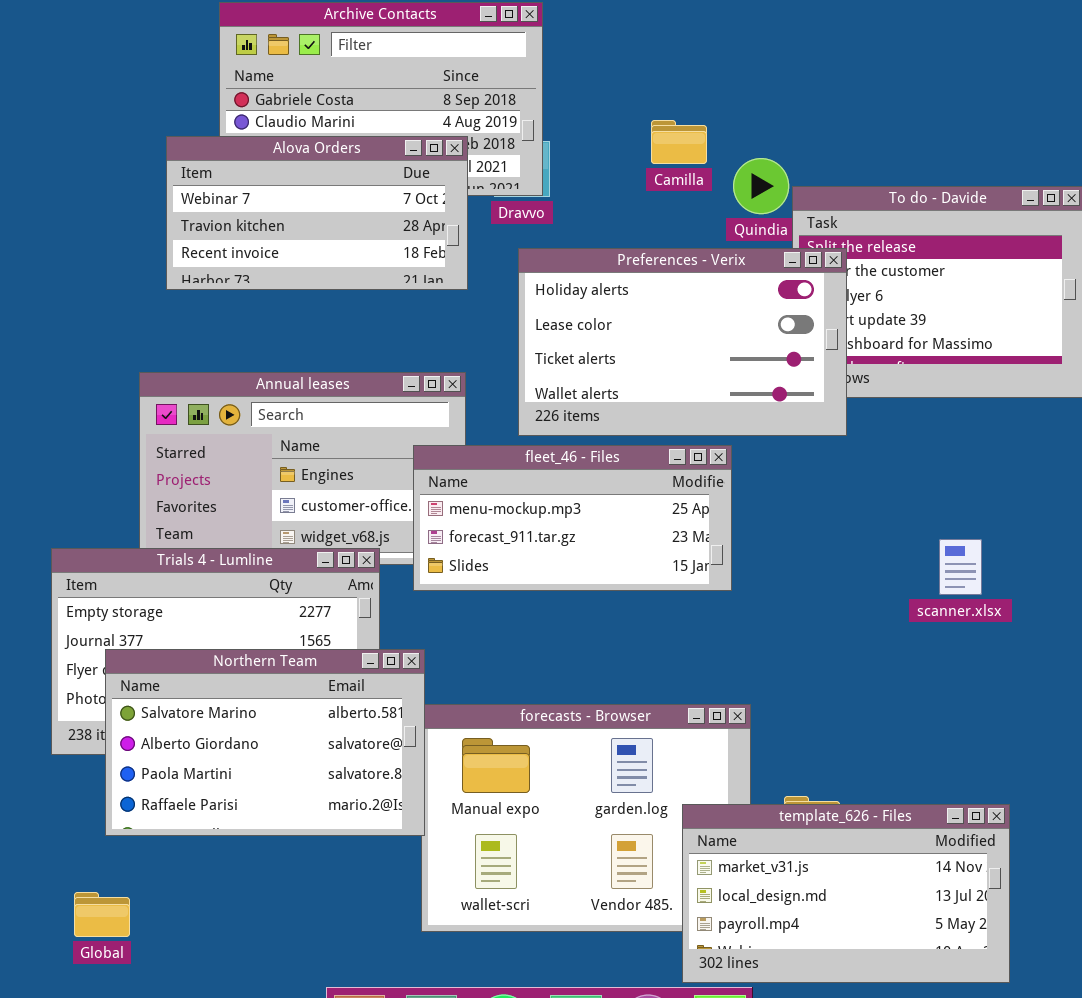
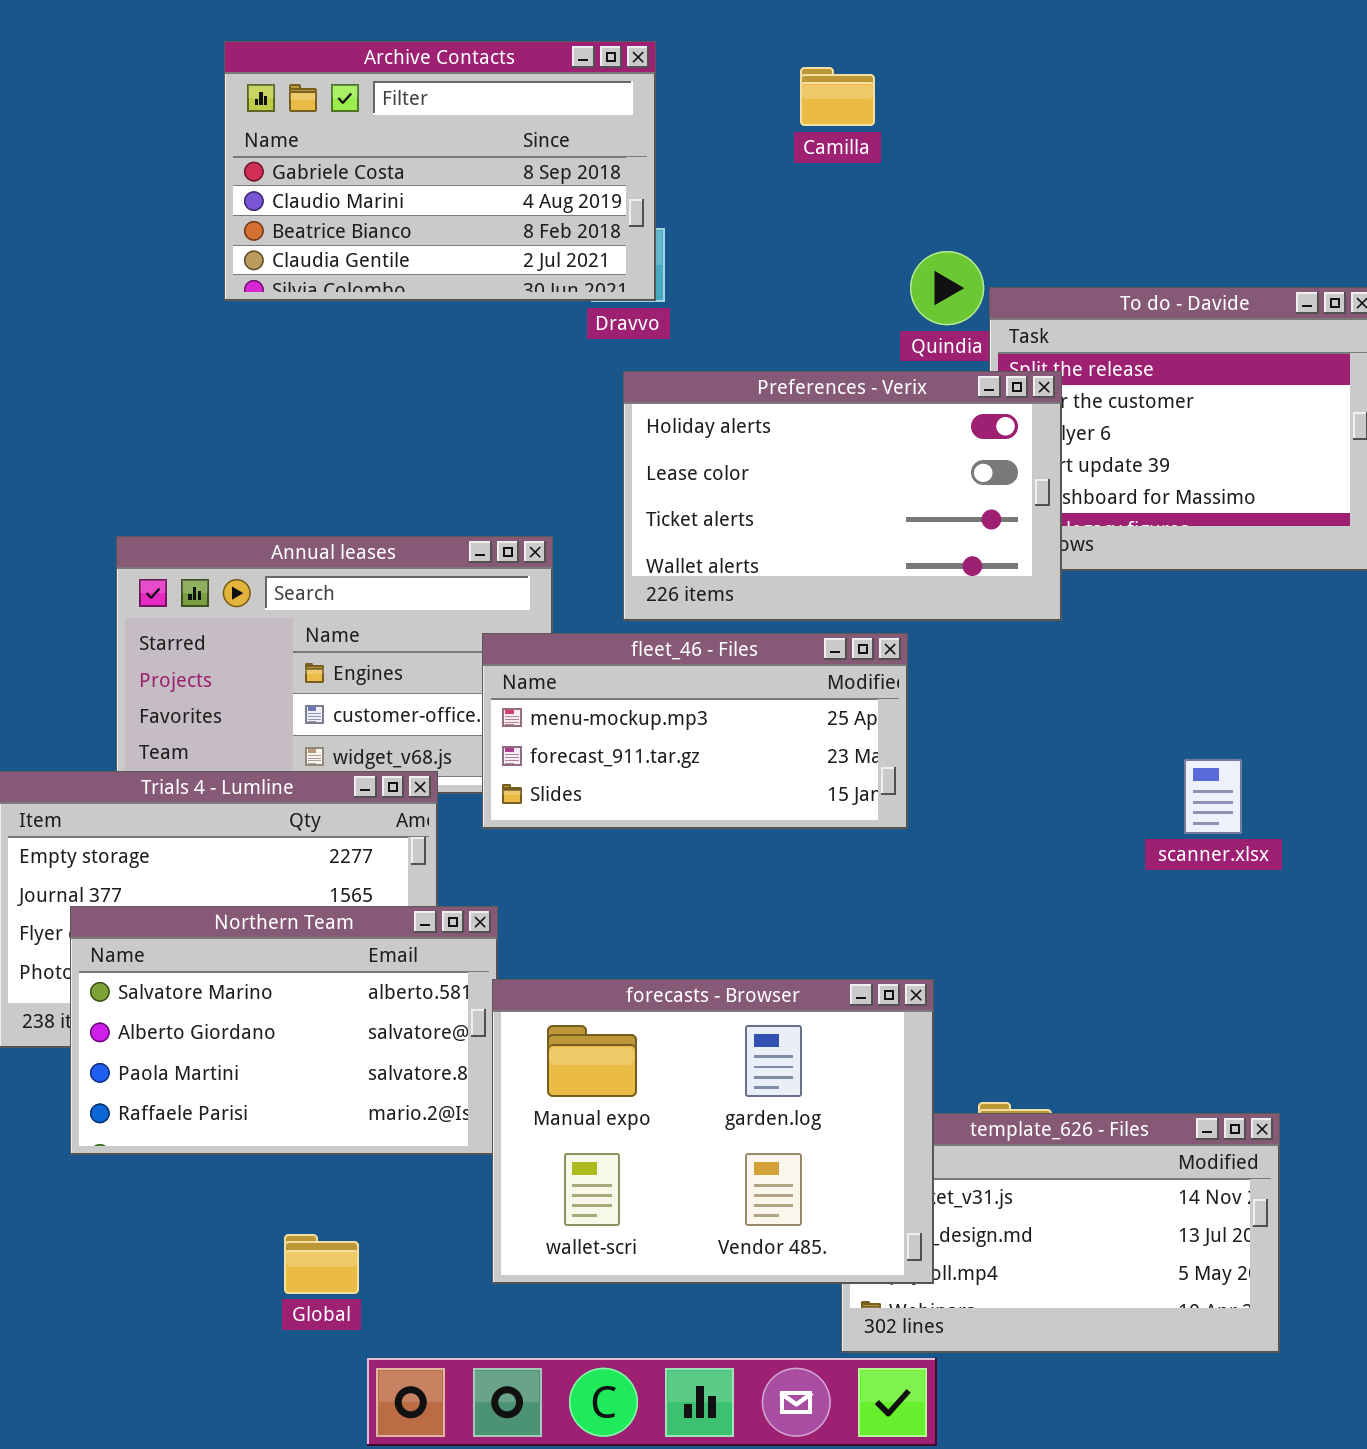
Camilla: [651,120,707,164] -> [800,67,875,126], moved
Alova Orders: [166,136,468,290] -> none, closed
forecasts - Browser: [421,704,751,932] -> [492,979,934,1284], raised
Global: [74,892,130,937] -> [284,1234,359,1294], moved

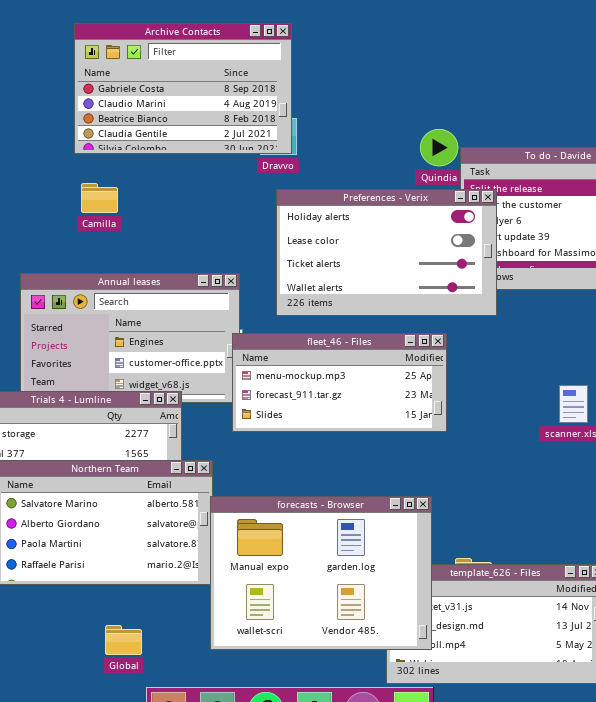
Camilla: [800,67,875,126] -> [81,183,118,213], moved
fleet_46 - Files: [482,633,908,829] -> [232,333,447,432], moved

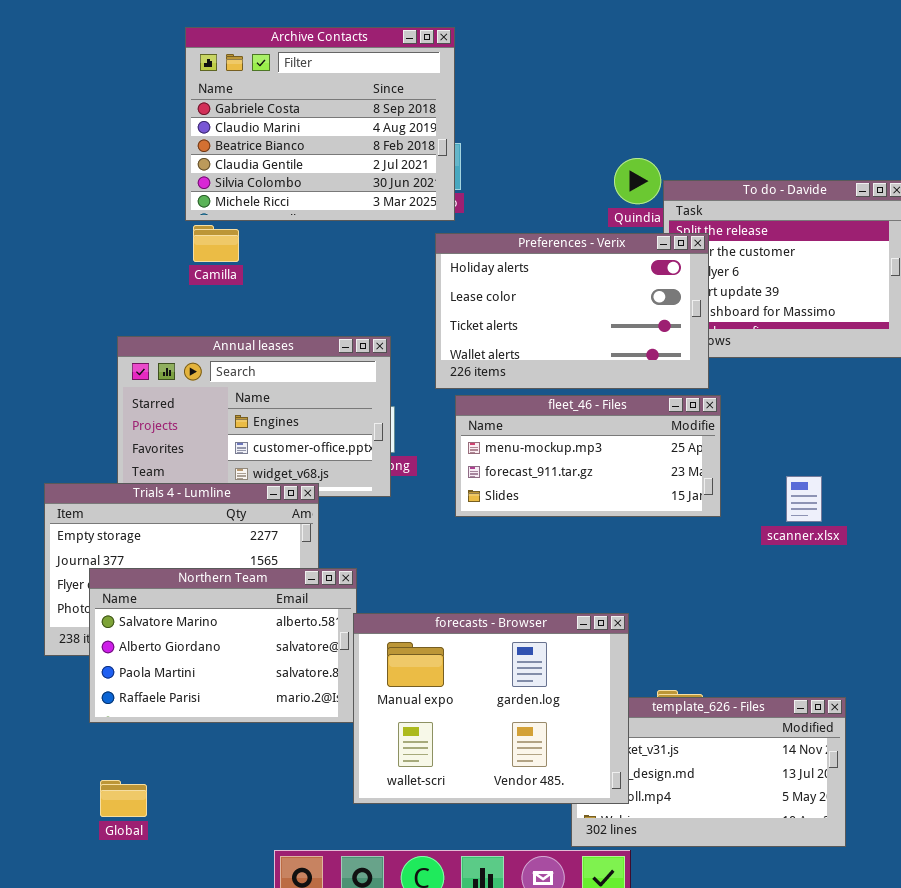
Archive Contacts: [74,23,292,154] -> [185,27,455,221], resized
fleet_46 - Files: [232,333,447,432] -> [455,395,721,517], moved
Global: [105,625,142,655] -> [100,780,147,817], moved

